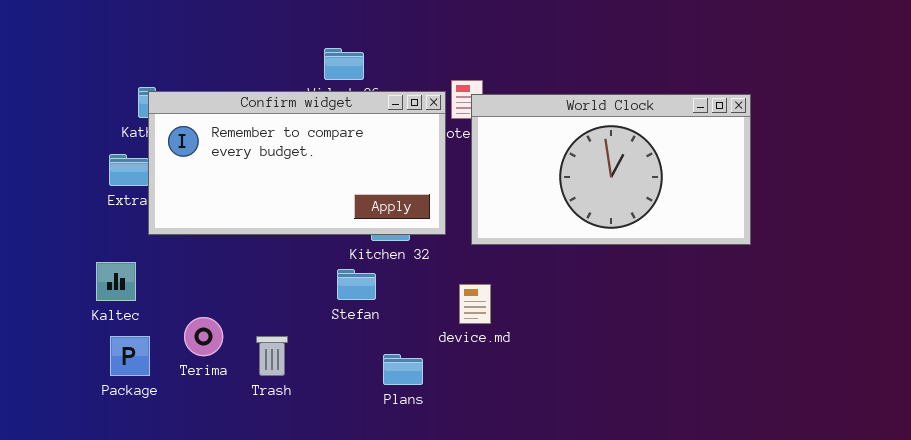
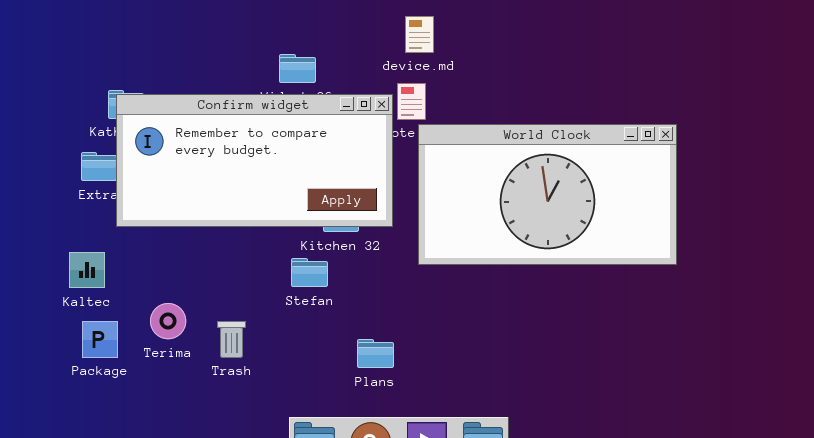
World Clock: [471,94,751,245] -> [418,124,677,265], moved
device.md: [459,284,491,324] -> [405,16,434,53], moved
Plans: [383,354,423,385] -> [357,339,394,368], moved

